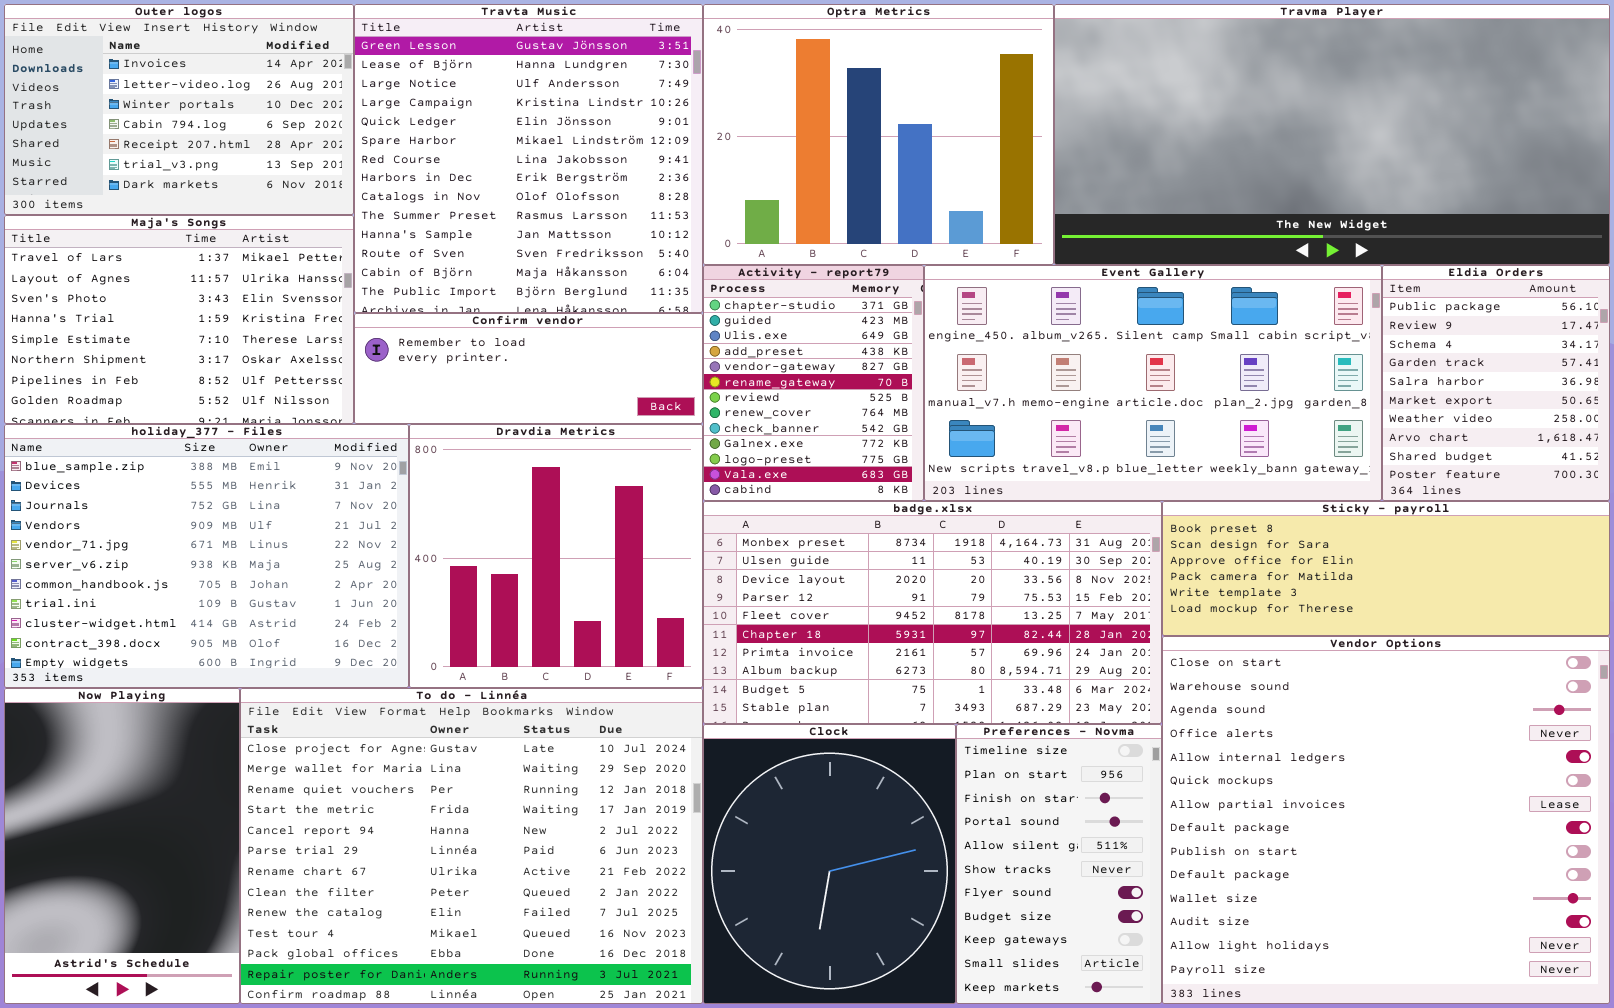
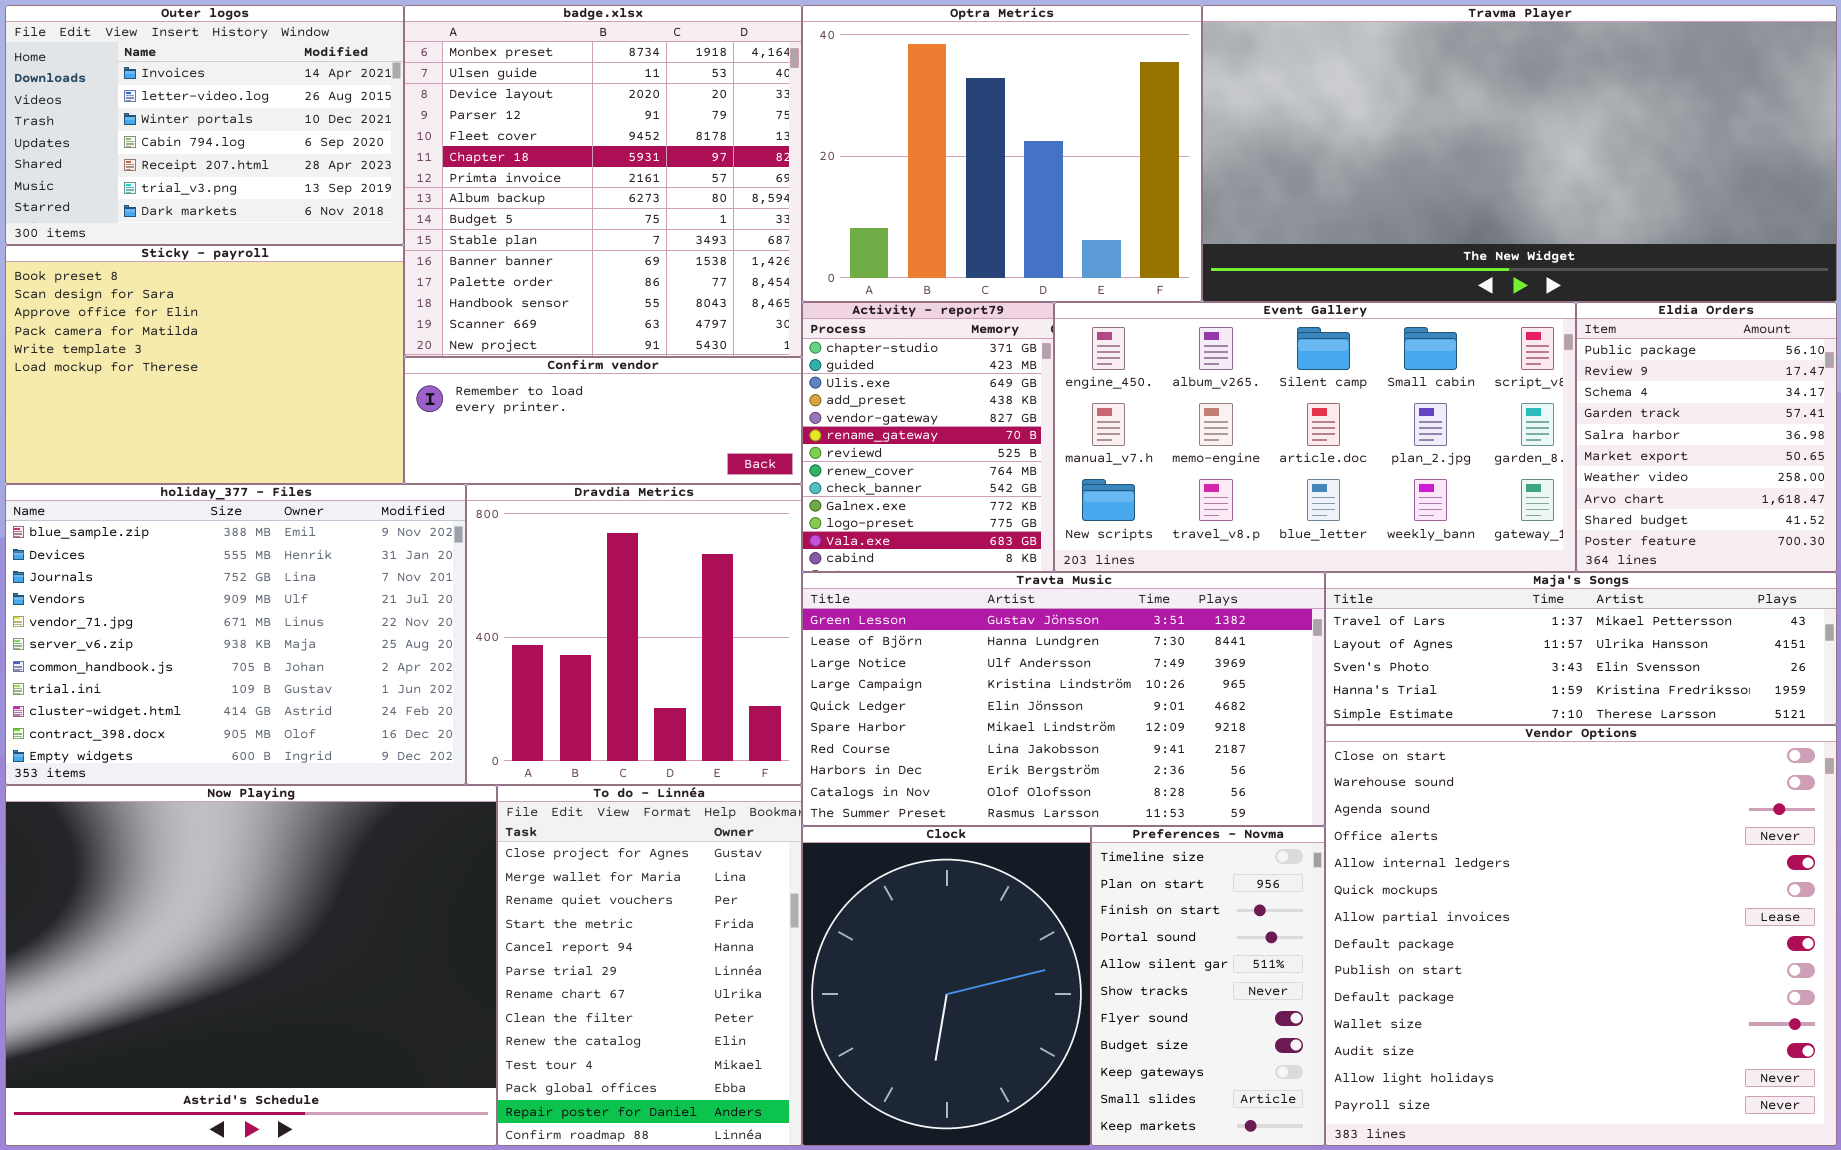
Travta Music: [354,4,703,313] -> [802,572,1325,826], moved, resized
Maja's Songs: [4,215,354,424] -> [1325,572,1837,725], moved, resized
badge.xlsx: [703,501,1162,724] -> [404,5,802,357], moved, resized
Sticky - payroll: [1162,501,1610,636] -> [5,245,404,484], moved, resized
Now Playing: [4,688,240,1004] -> [5,785,497,1146], resized
To do - Linnéa: [240,688,703,1004] -> [497,785,802,1146], resized

